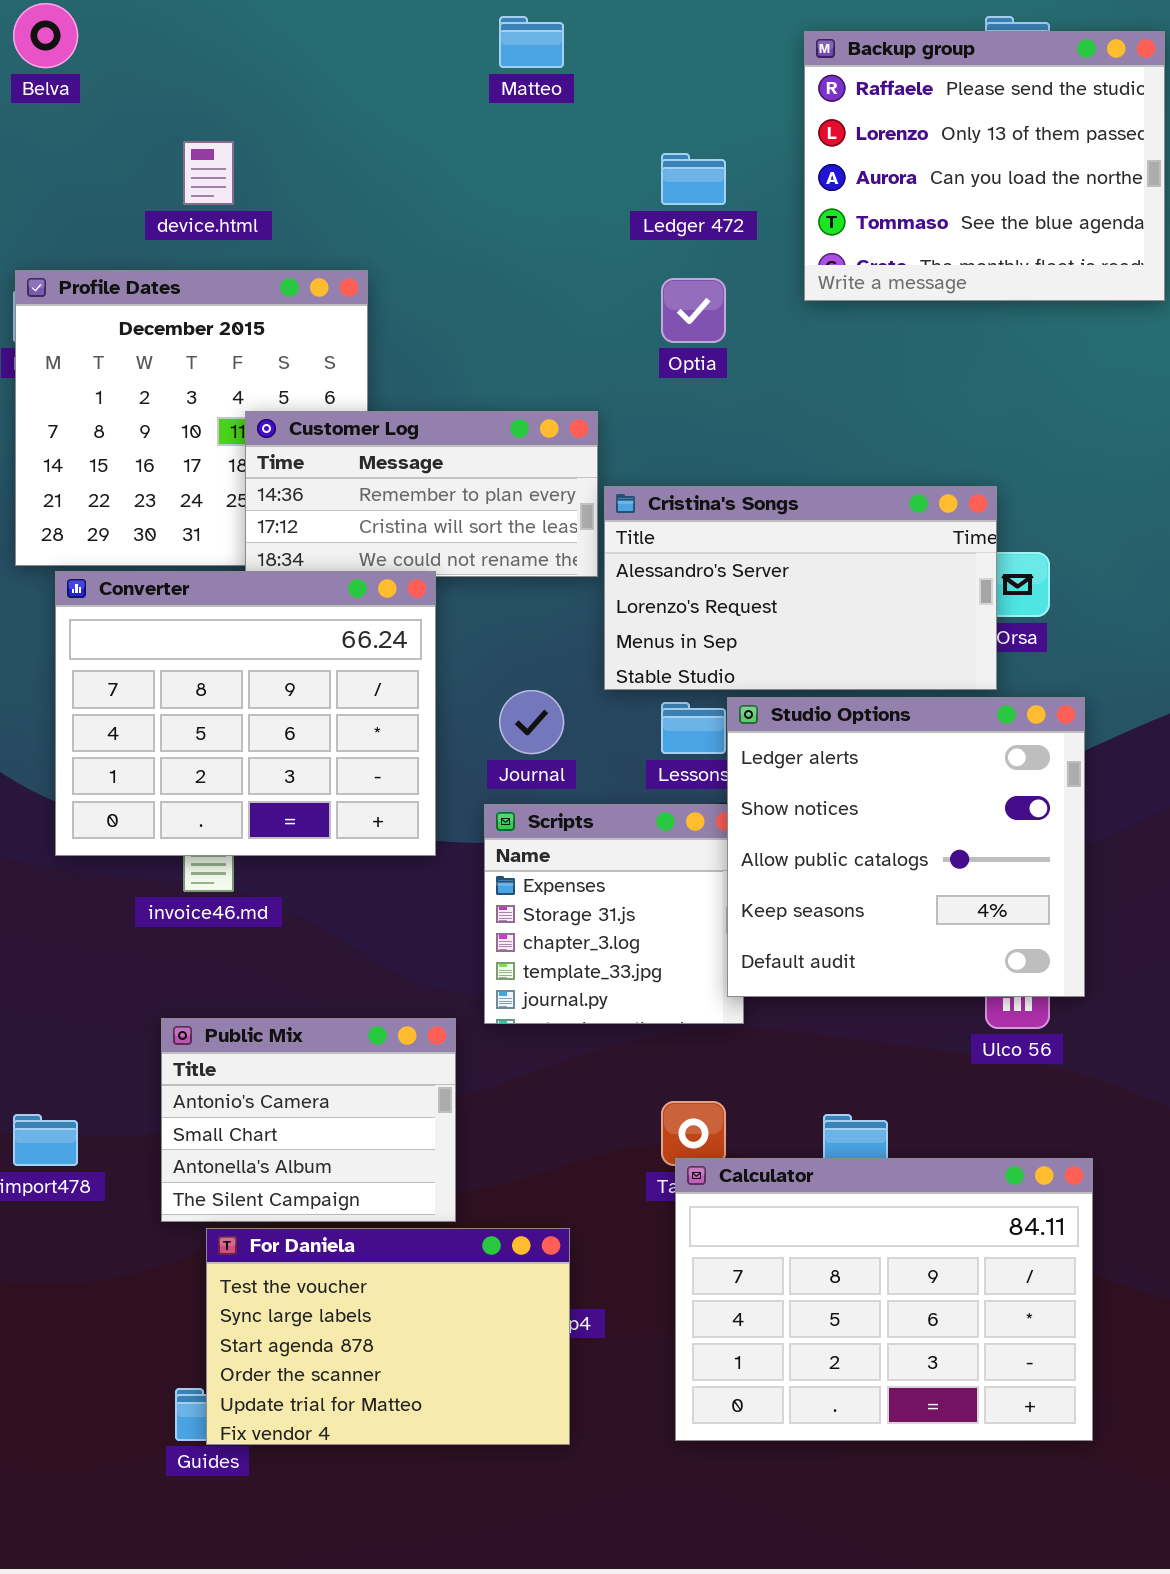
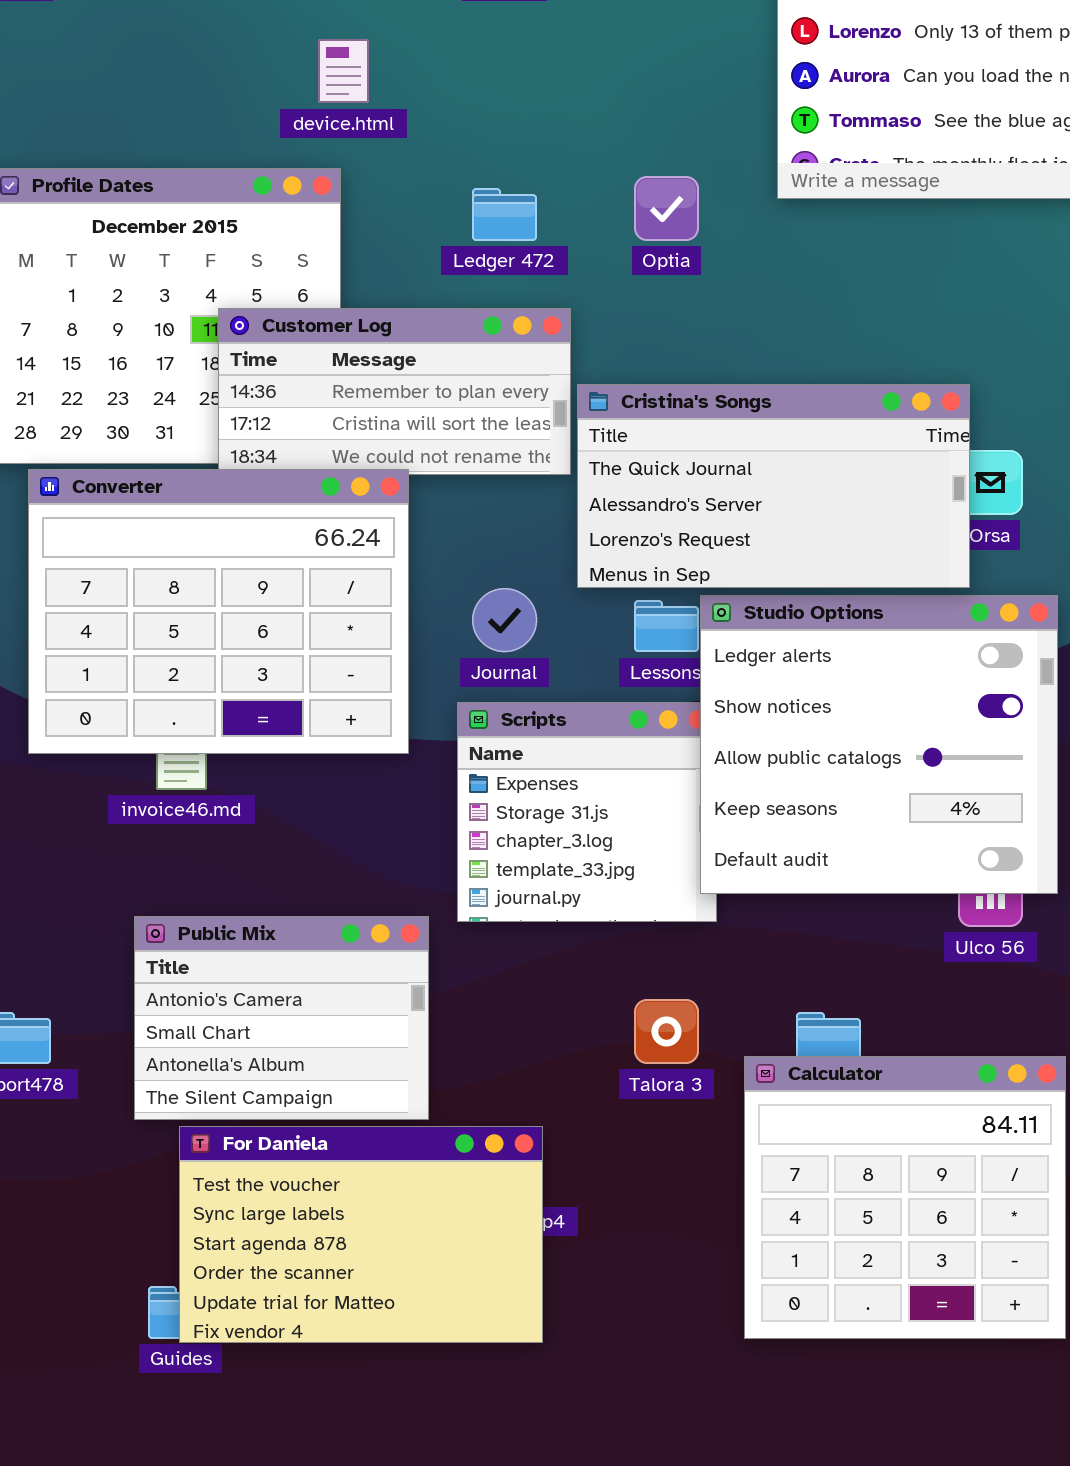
device.html: [183,141,234,205] -> [318,39,369,103], moved
Ledger 472: [661,153,726,205] -> [472,188,537,241], moved
Cristina's Songs: [604,486,997,690] -> [577,384,970,588], scrolled up 1 row
Calculator: [675,1158,1093,1441] -> [744,1056,1066,1339], resized

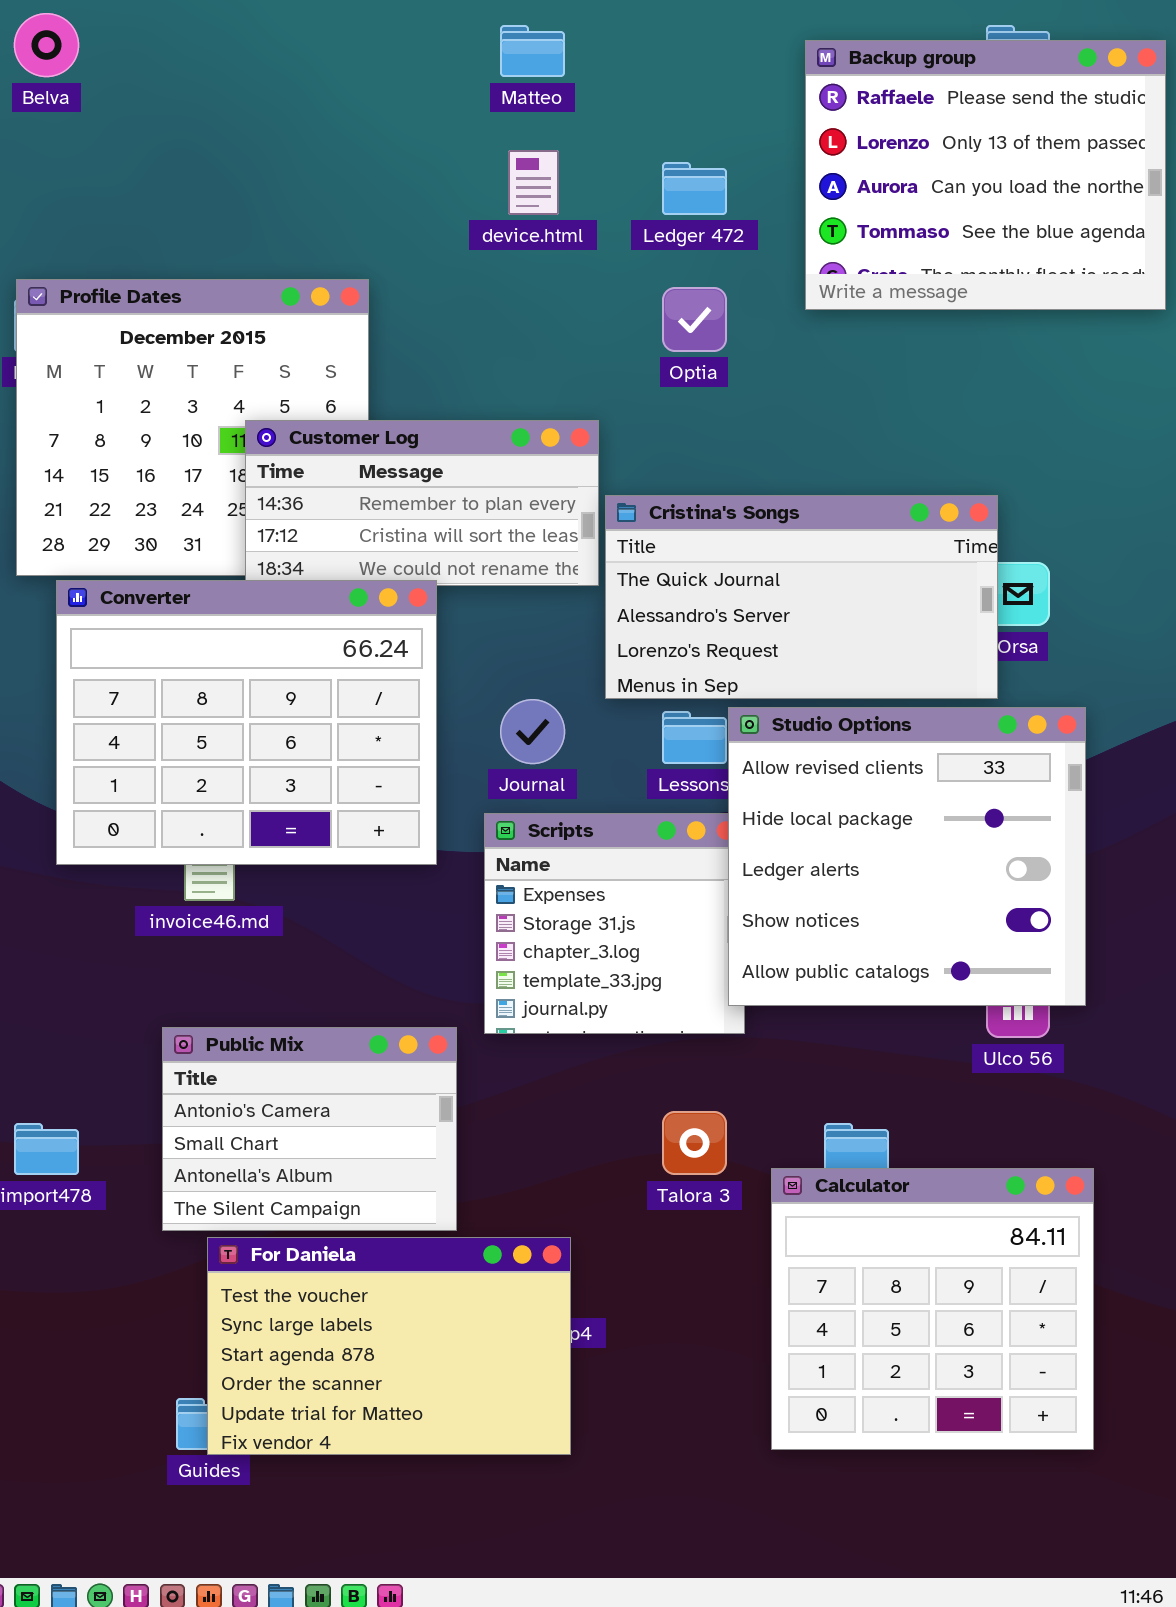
device.html: [318,39,369,103] -> [508,150,559,215], moved
Ledger 472: [472,188,537,241] -> [662,162,727,215], moved
Studio Options: [700,595,1058,894] -> [728,707,1086,1006], scrolled up 2 rows

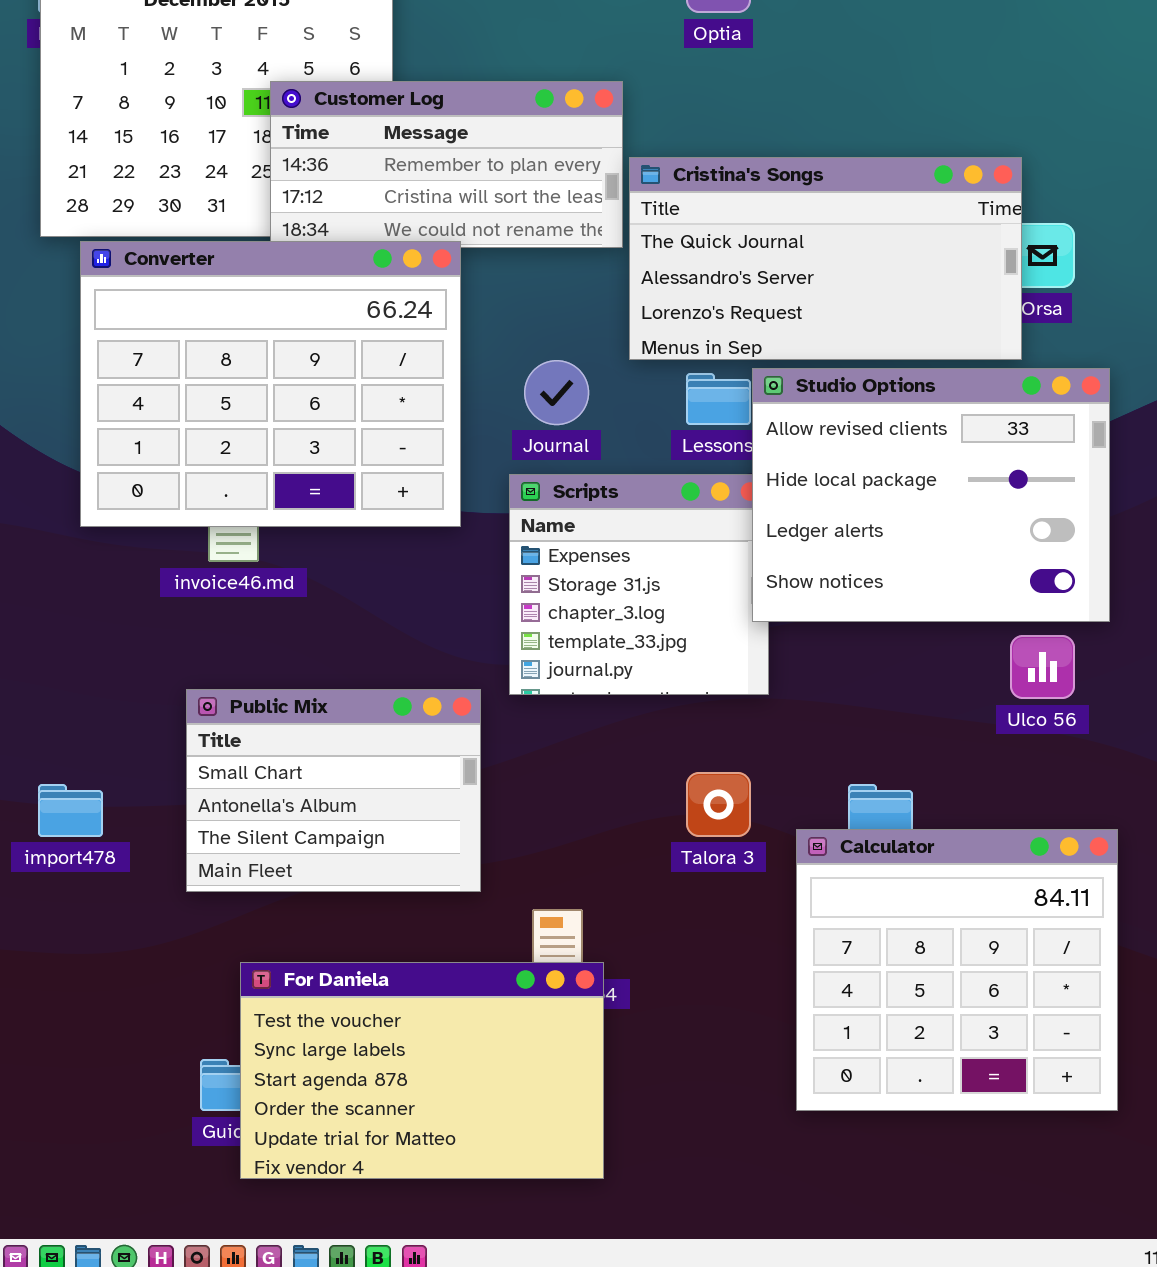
Studio Options: [728,707,1086,1006] -> [752,368,1110,622], resized
Public Mix: [162,1027,457,1231] -> [186,689,481,892], scrolled down 1 row
For Daniela: [207,1237,571,1455] -> [240,962,604,1179], moved

